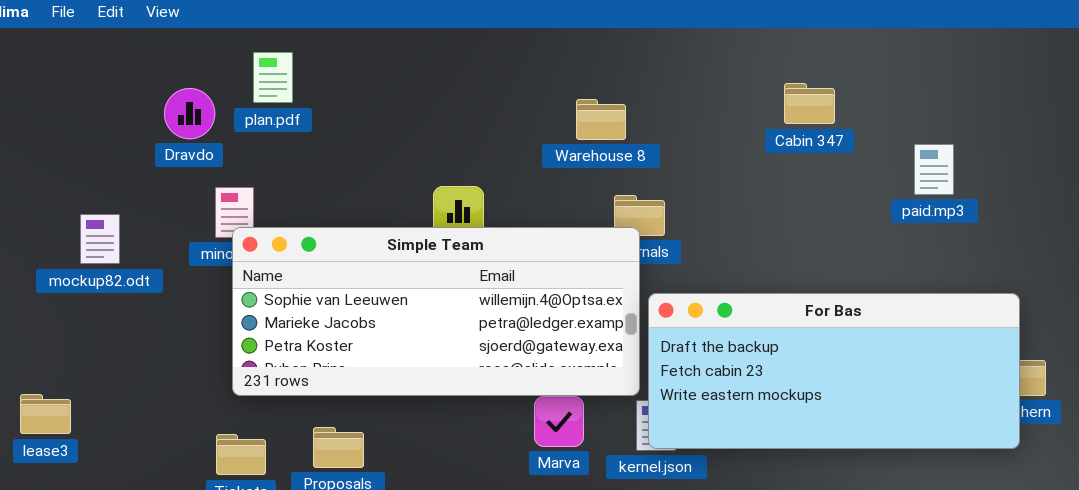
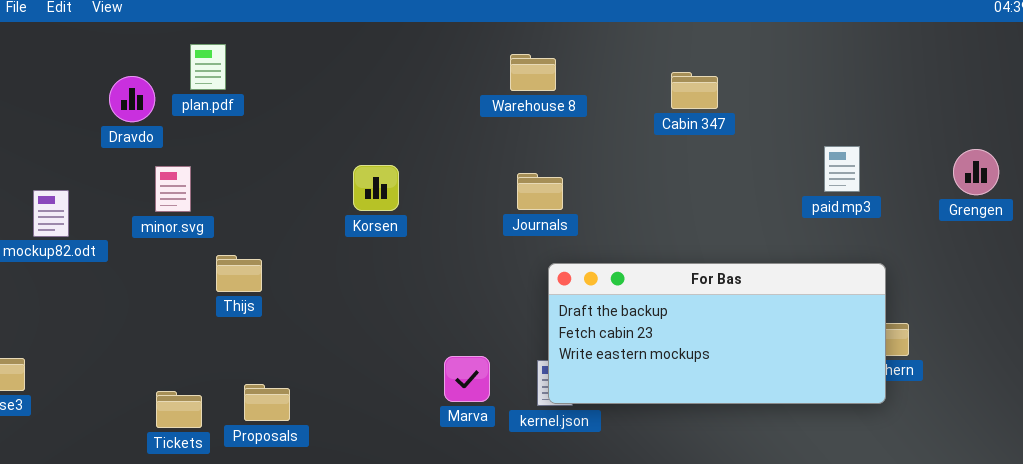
Warehouse 8: [576,99,626,140] -> [510,54,556,91], moved
paid.mp3: [914,144,954,195] -> [824,146,860,192], moved
Simple Team: [232,227,640,396] -> none, closed

